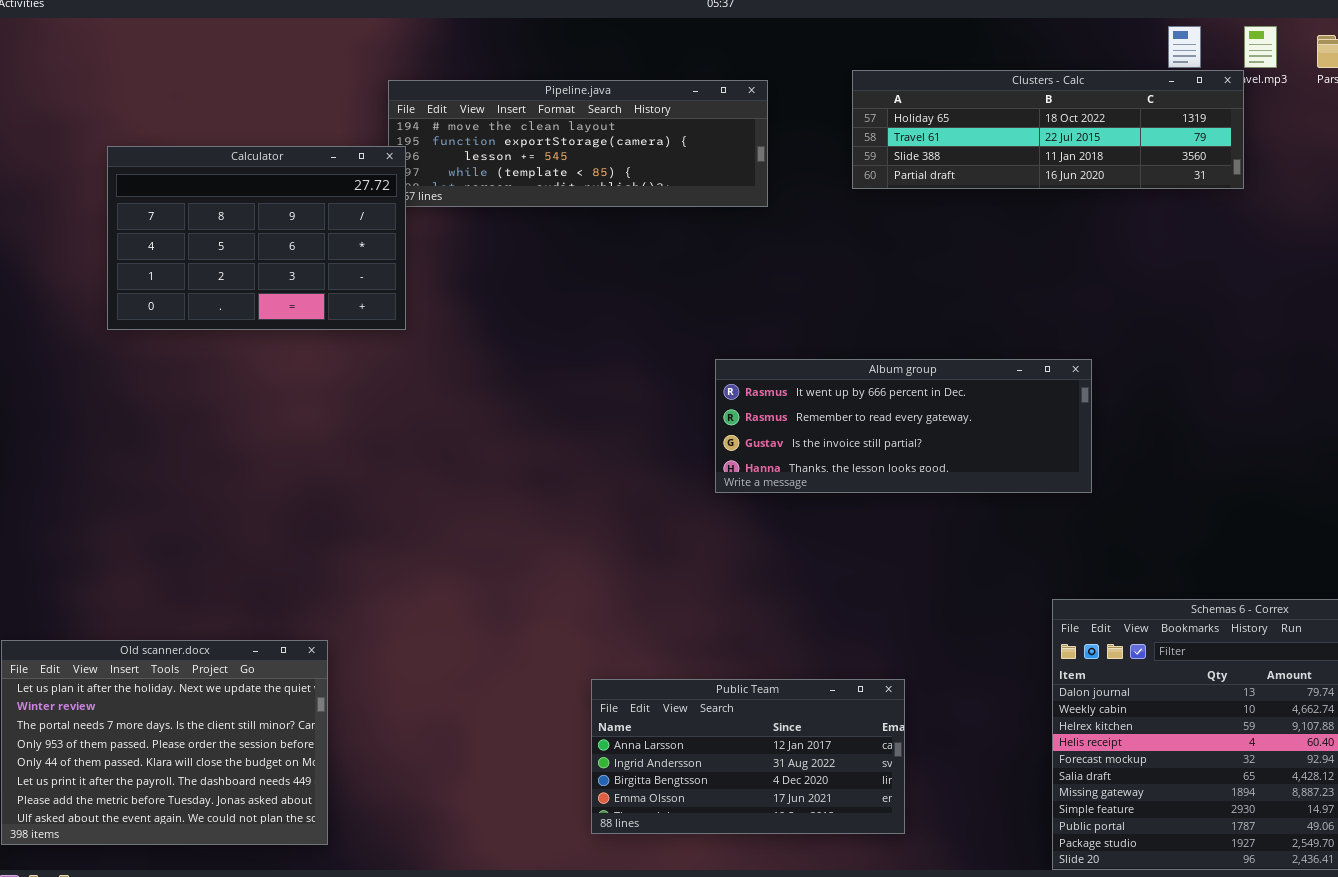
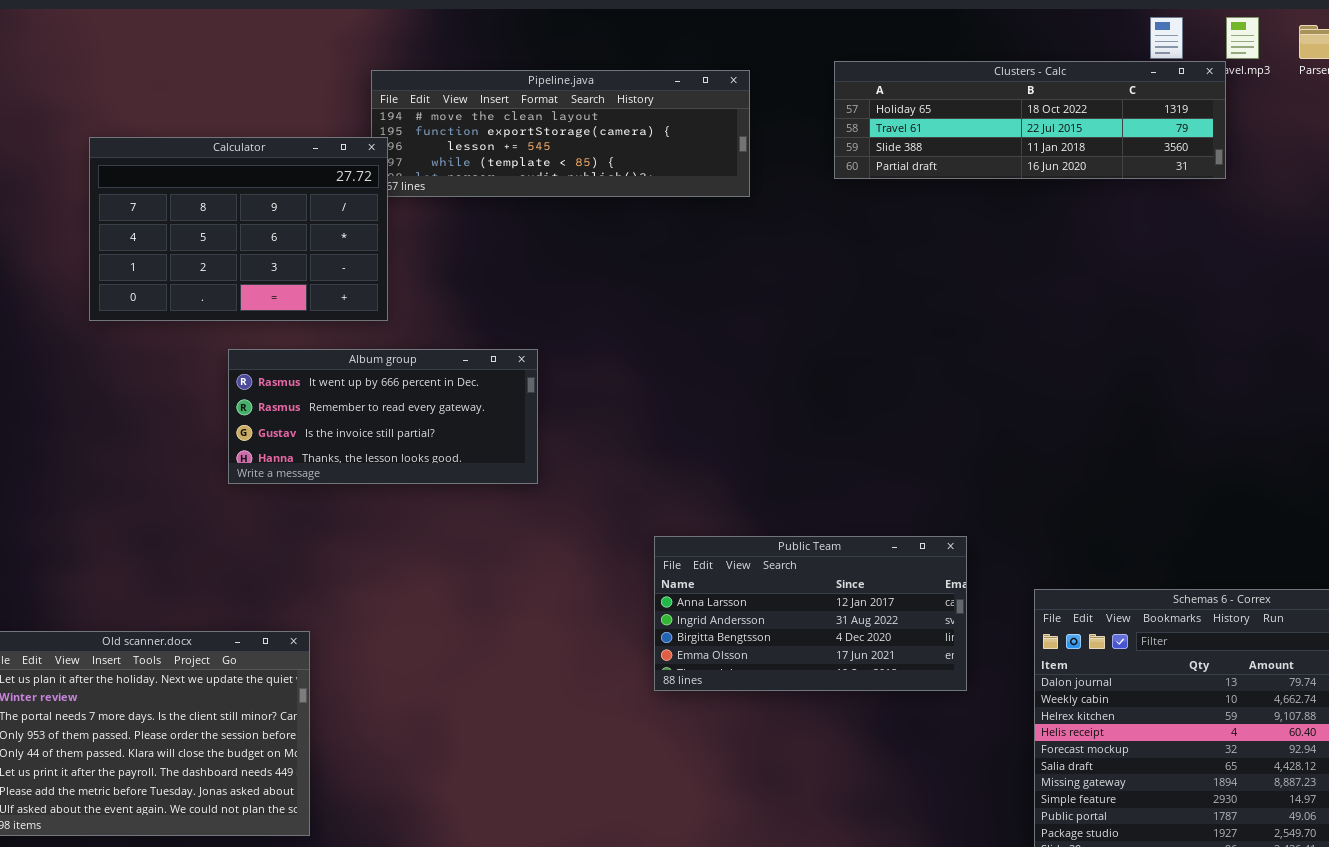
Album group: [715,359,1092,493] -> [228,349,538,484], moved, resized
Public Team: [591,679,905,834] -> [654,536,967,691], moved

